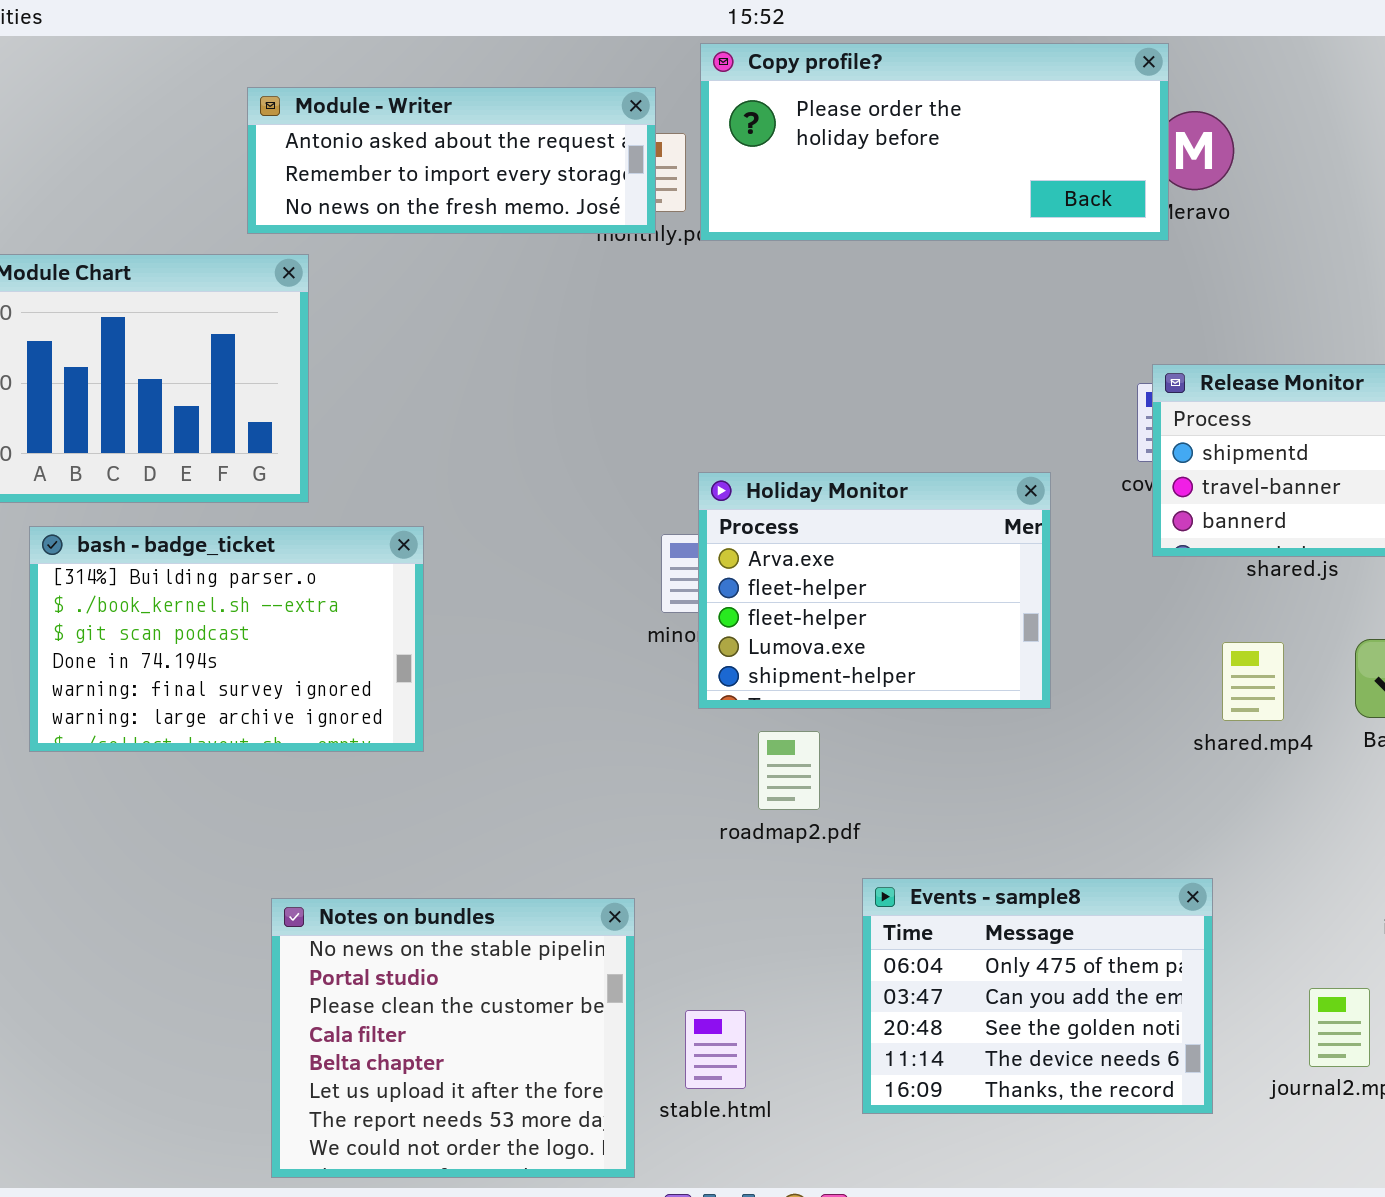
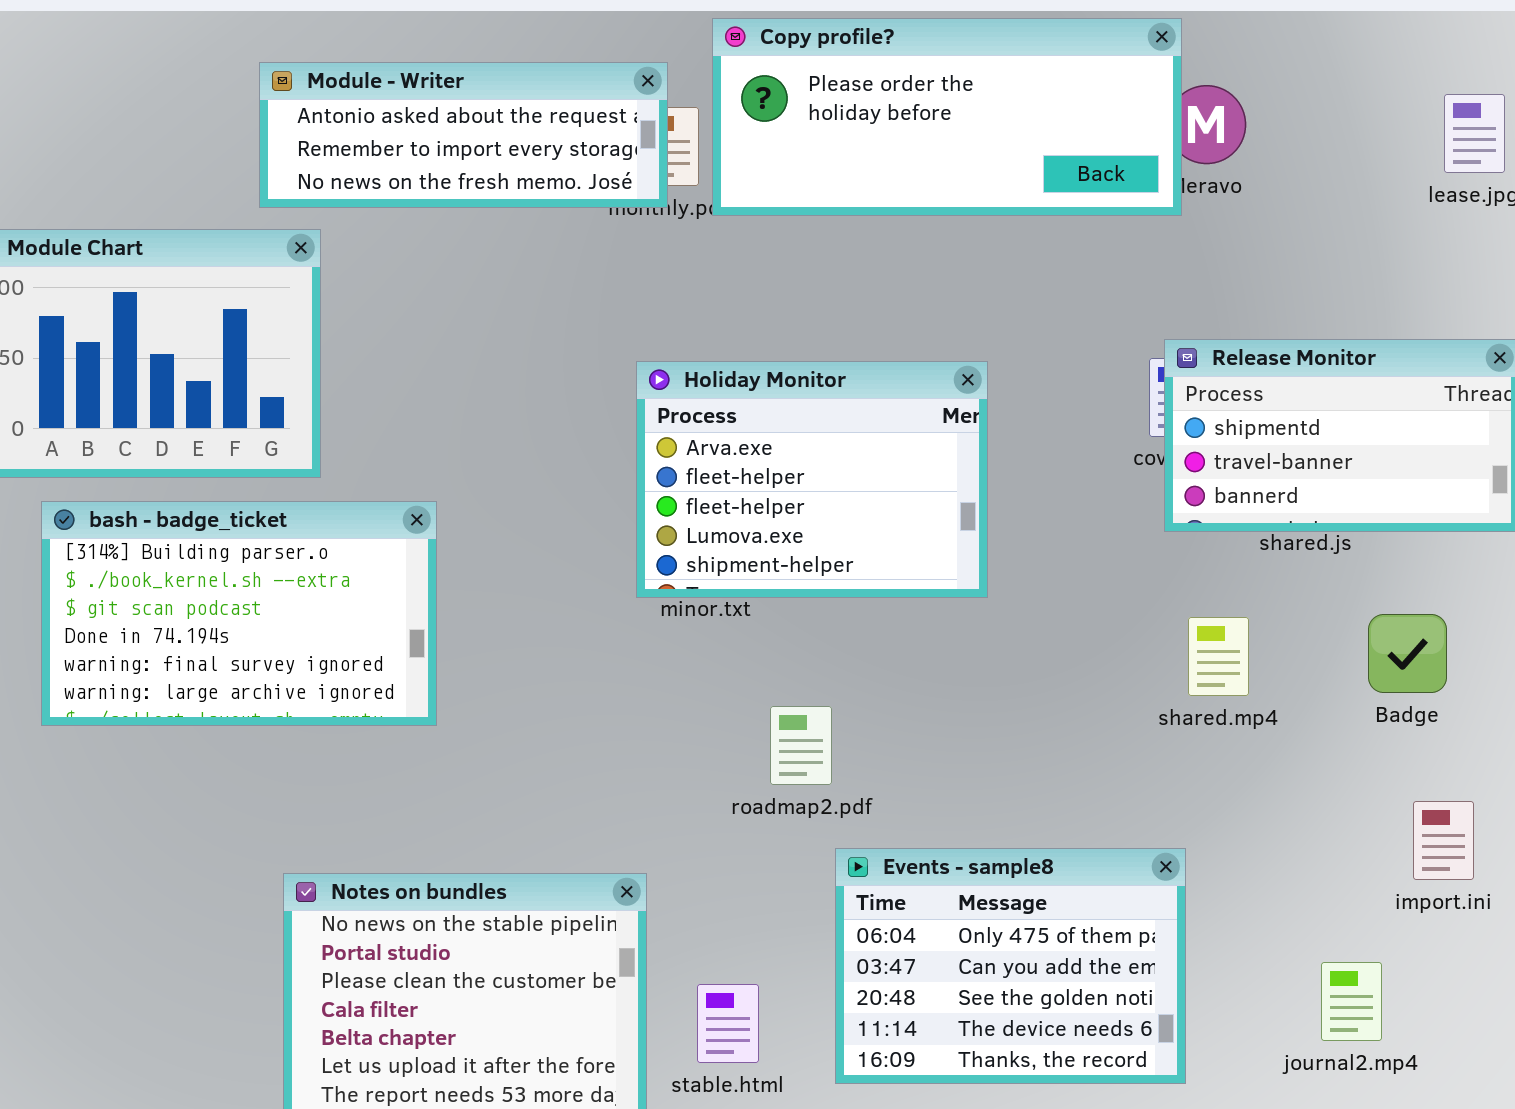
Holiday Monitor: [698,472,1051,709] -> [636,361,988,598], moved
shared.mp4: [1222,642,1284,721] -> [1188,617,1249,696], moved
Events - sample8: [862,878,1213,1114] -> [835,848,1186,1084], moved

